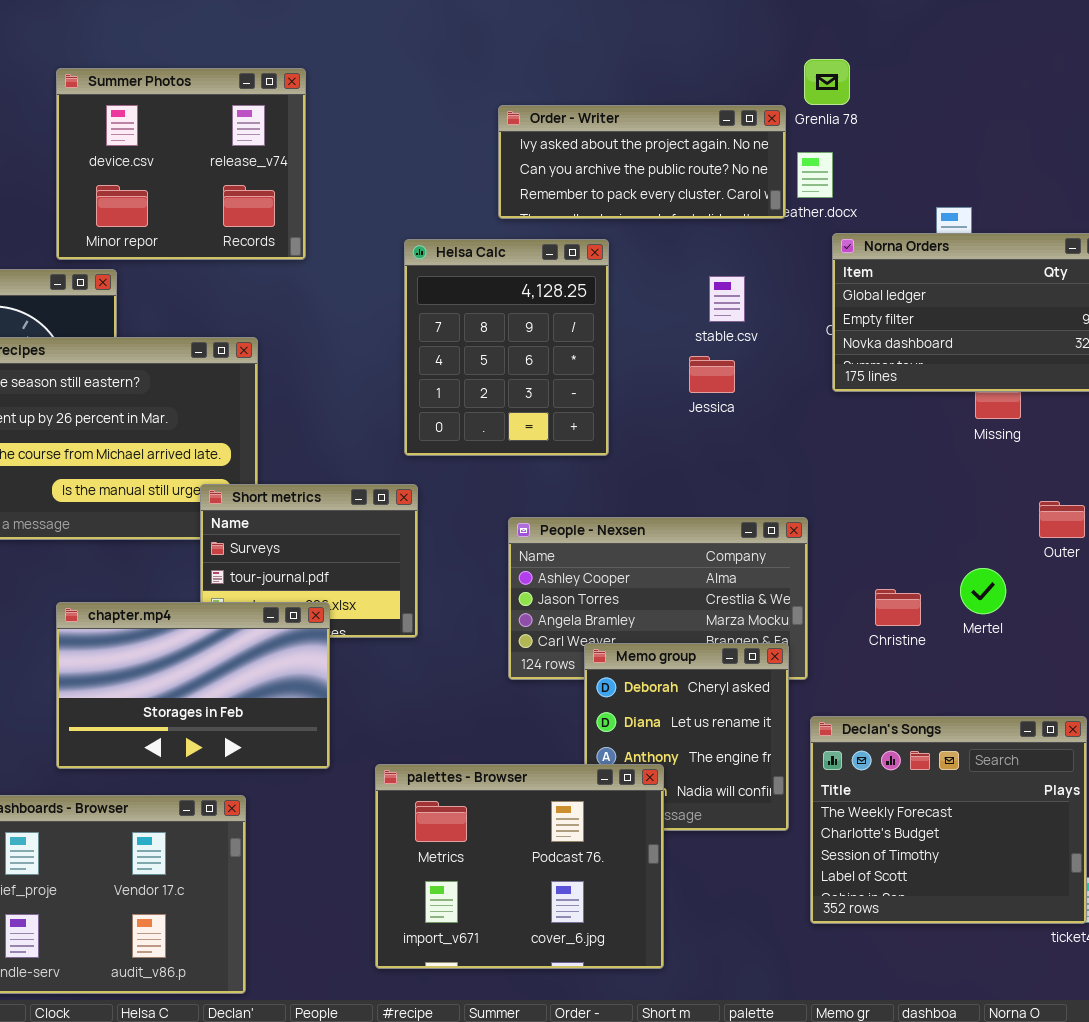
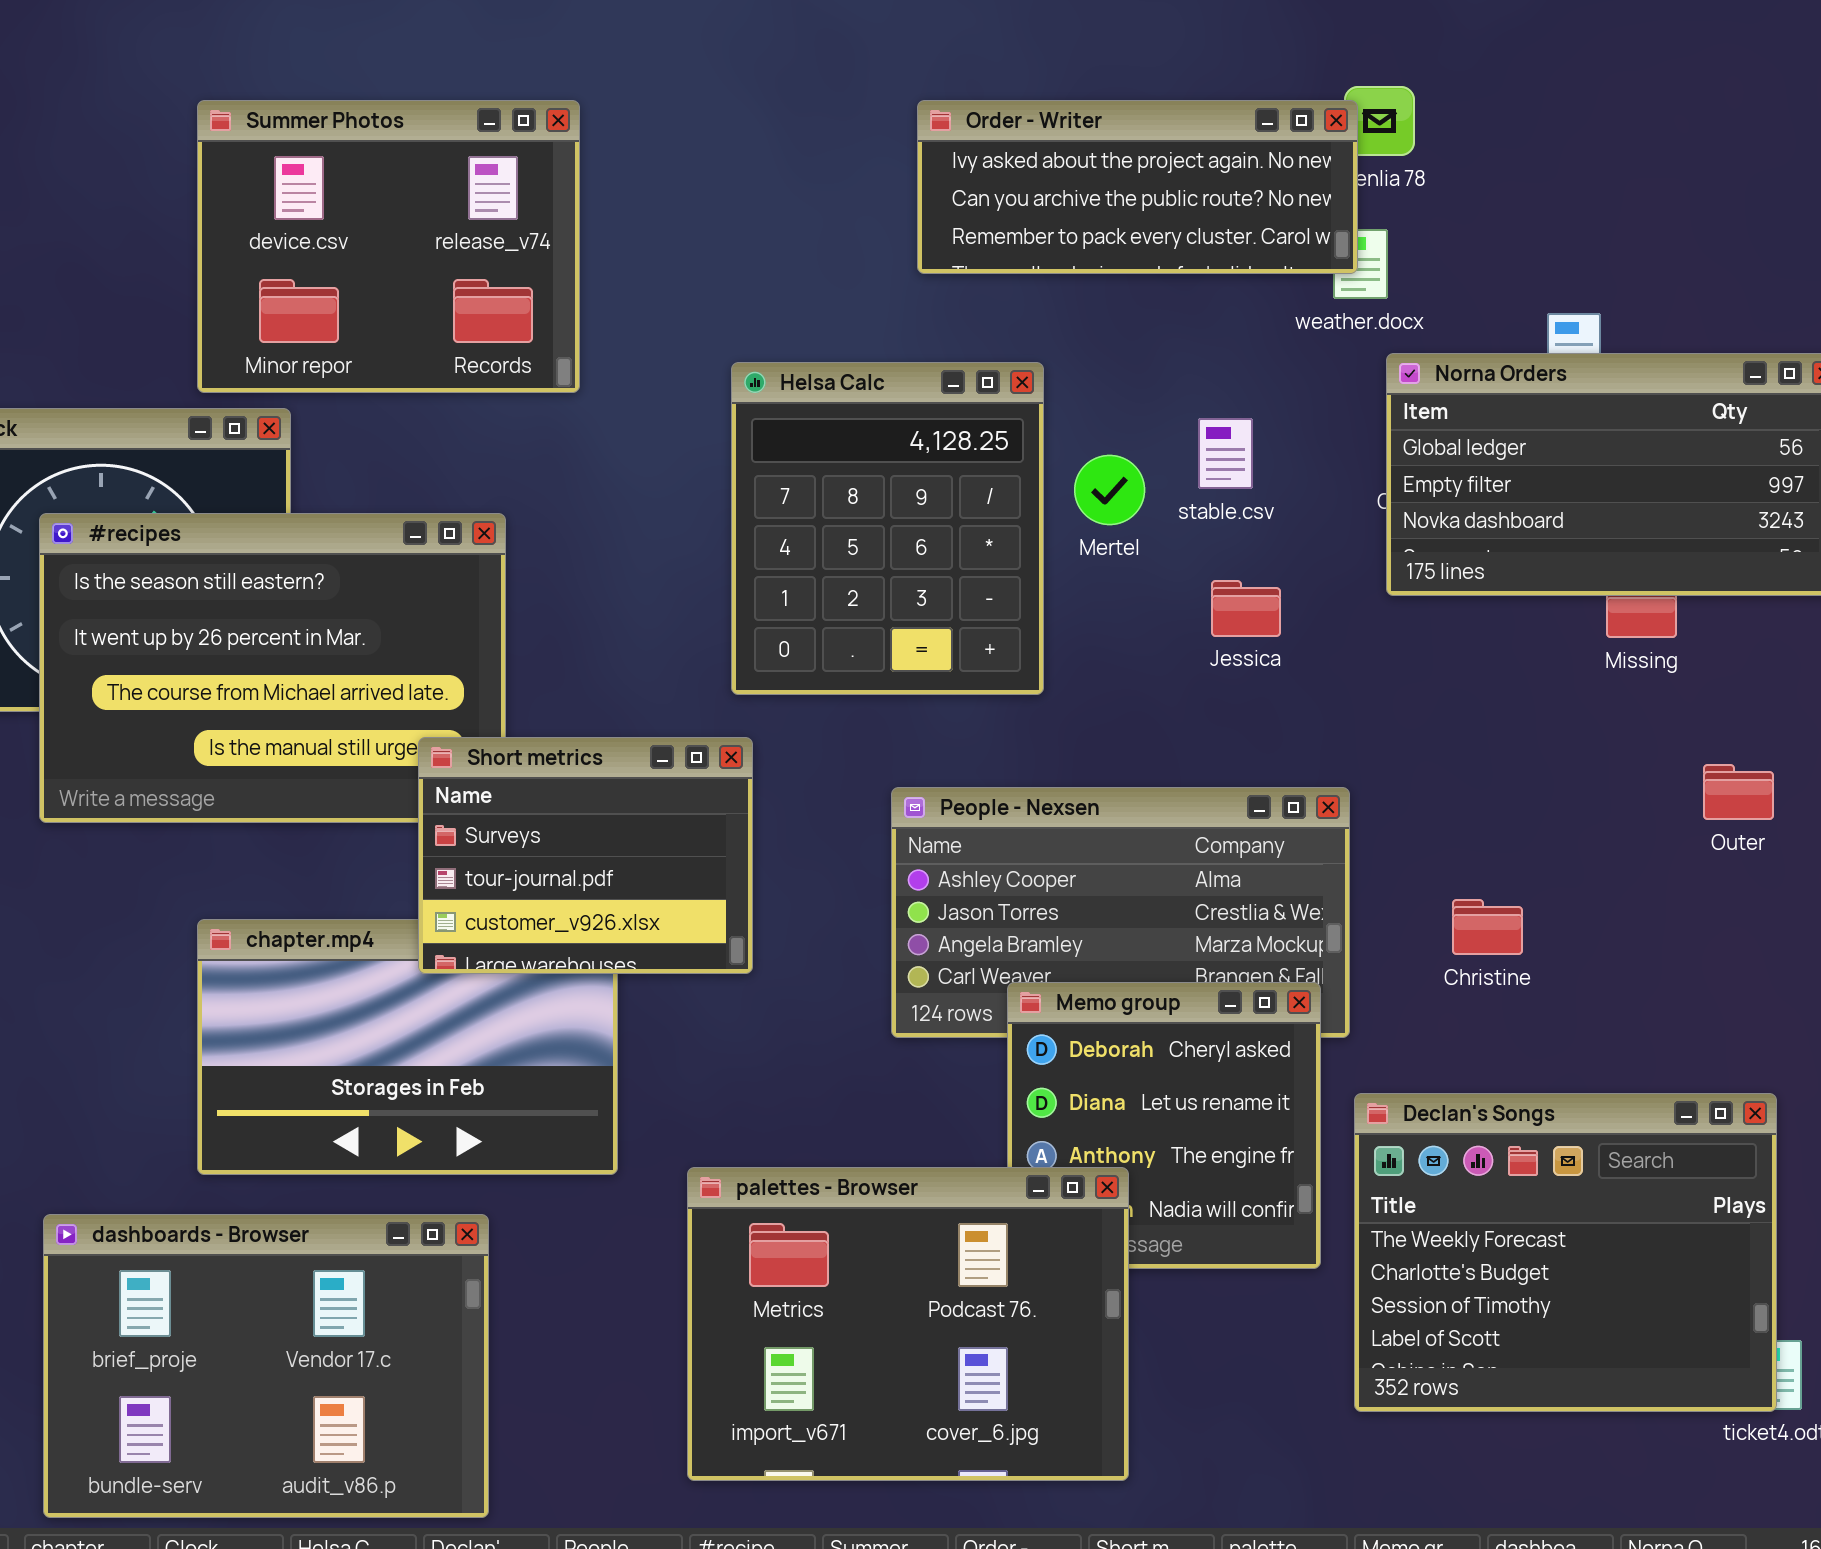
Order - Writer: [498,105,786,219] -> [917,100,1358,274], moved
Jessica: [689,356,735,393] -> [1211,580,1281,637], moved
Short metrics: [200,484,418,638] -> [418,737,753,974], raised
Mertel: [960,568,1006,614] -> [1074,455,1145,525], moved

